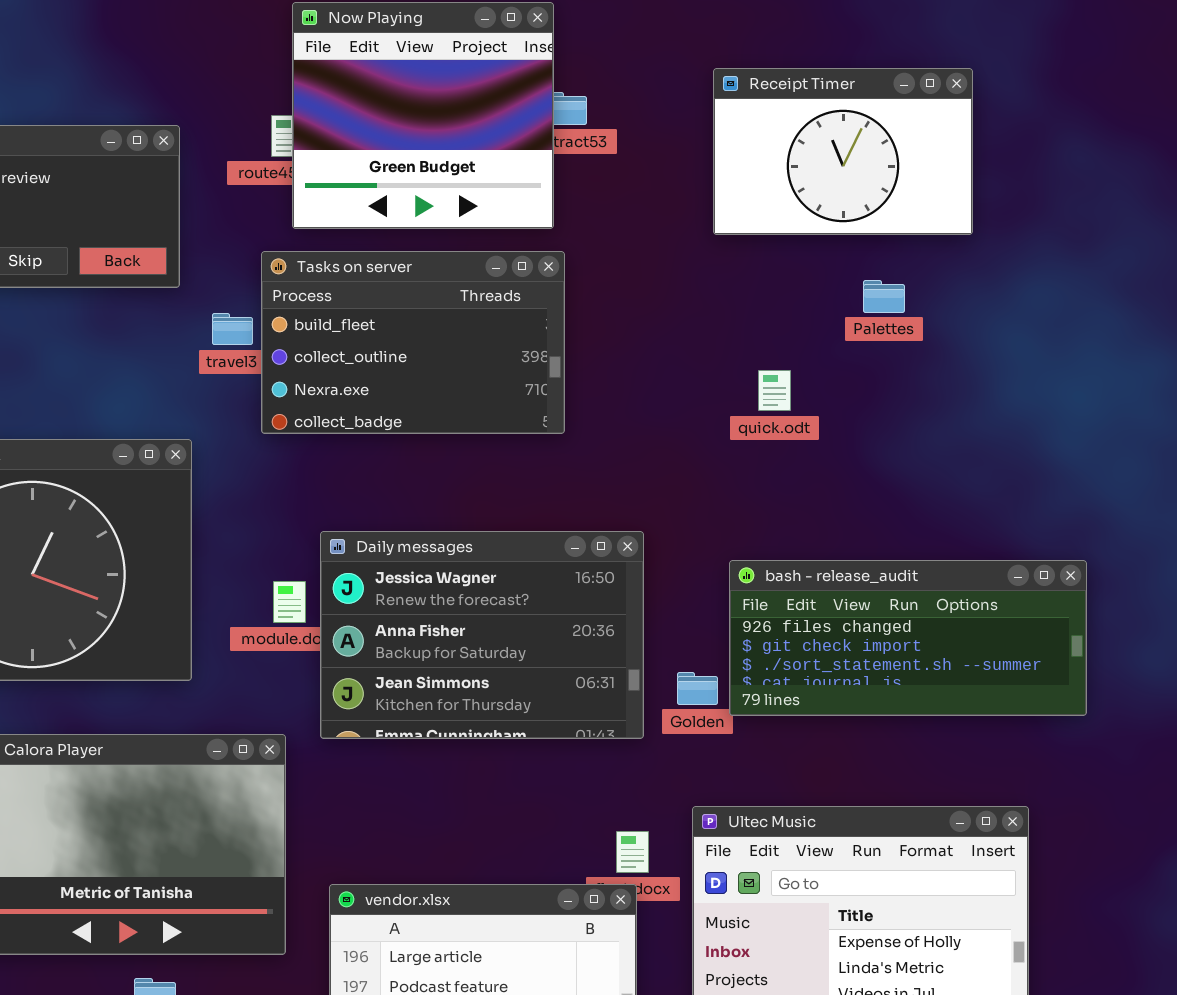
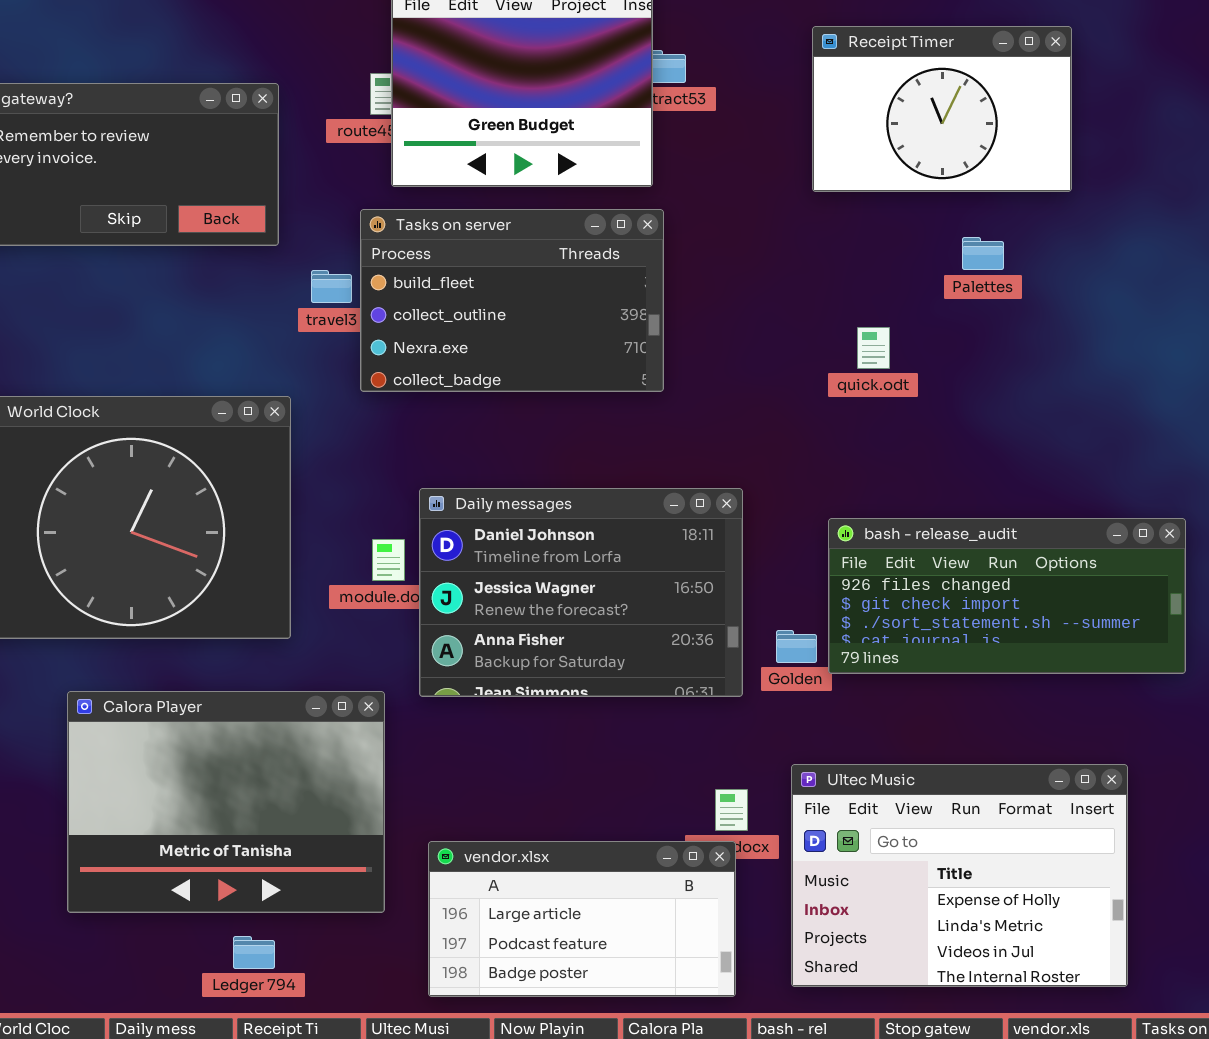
Daily messages: [320,531,644,739] -> [419,488,743,697], scrolled up 1 row

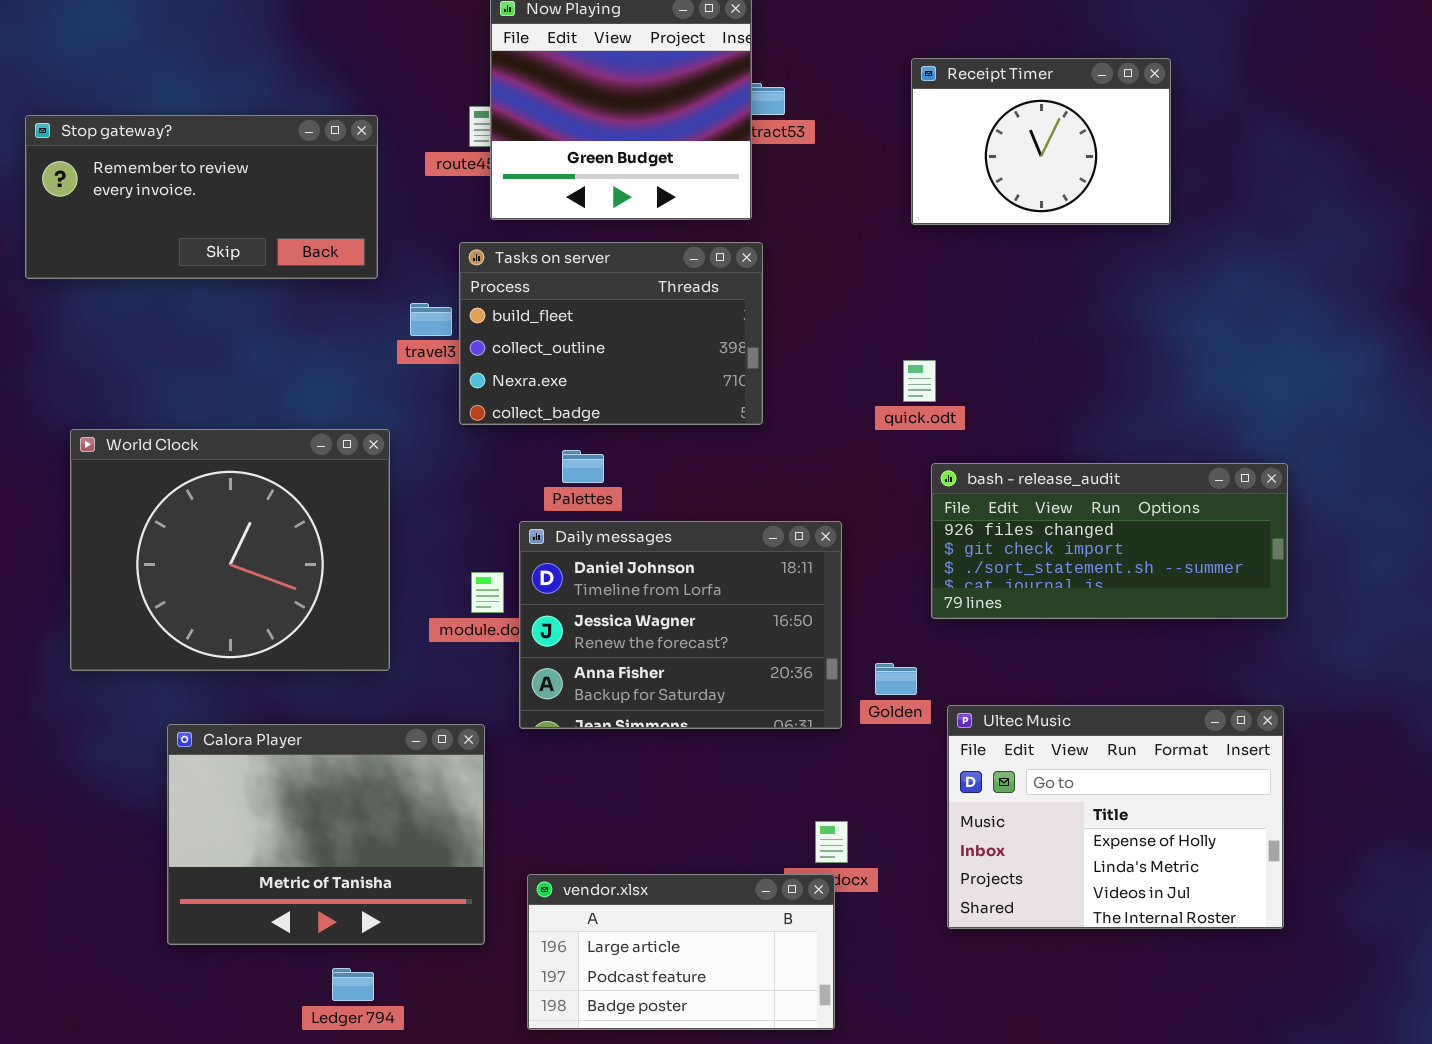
Palettes: [962,237,1004,270] -> [562,450,604,483], moved
quick.odt: [857,327,890,369] -> [903,360,936,402], moved
bash - release_audit: [828,518,1186,674] -> [931,463,1288,619], moved
Ultec Music: [791,764,1128,987] -> [947,705,1284,929], moved

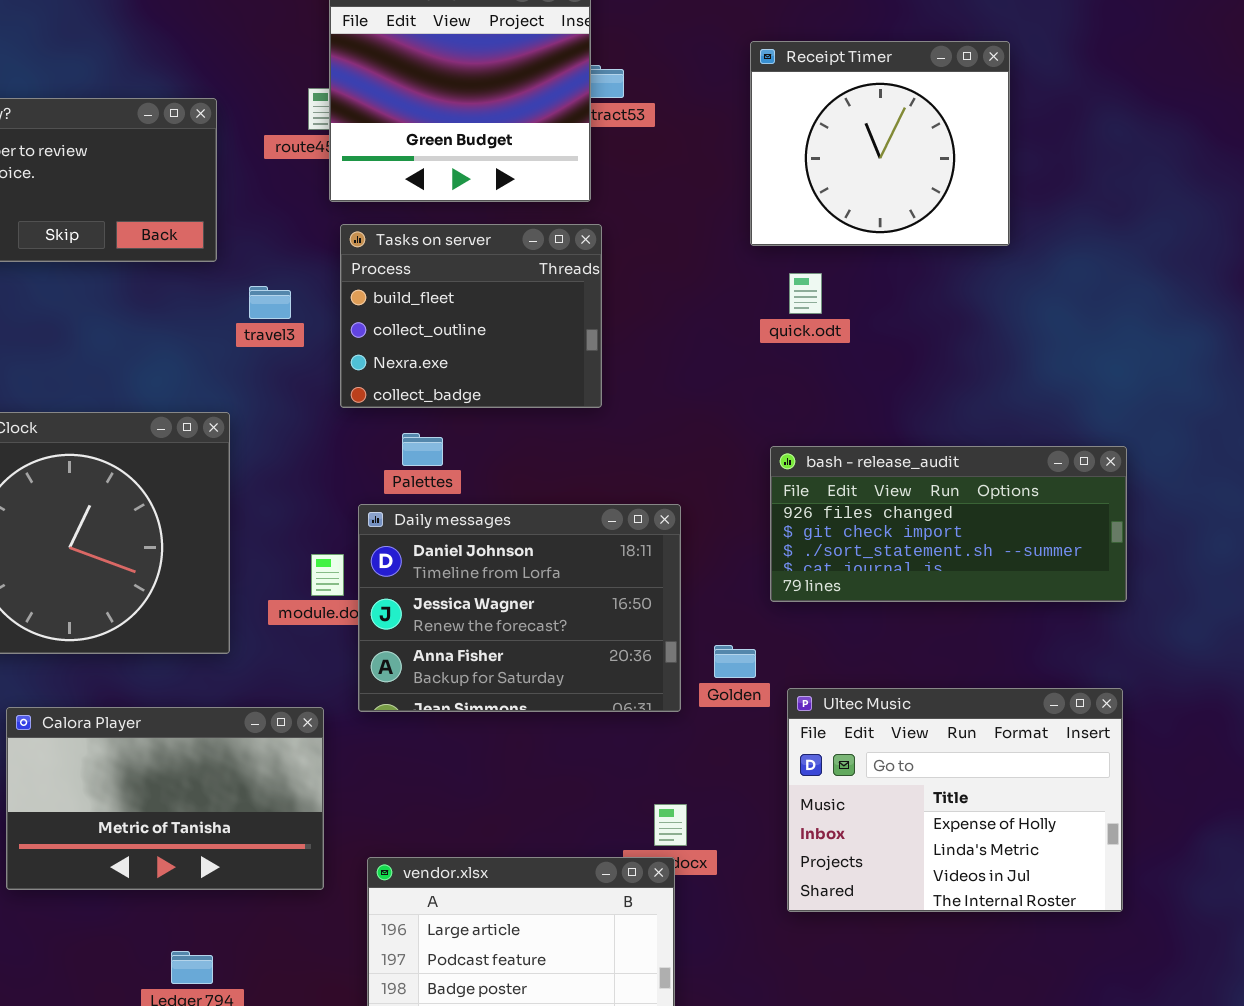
Receipt Timer: [911,58,1171,225] -> [750,41,1010,246], resized
Tasks on server: [459,242,763,425] -> [340,224,602,408], resized
quick.odt: [903,360,936,402] -> [789,273,822,314], moved
Calora Player: [167,724,485,945] -> [6,707,324,890], resized

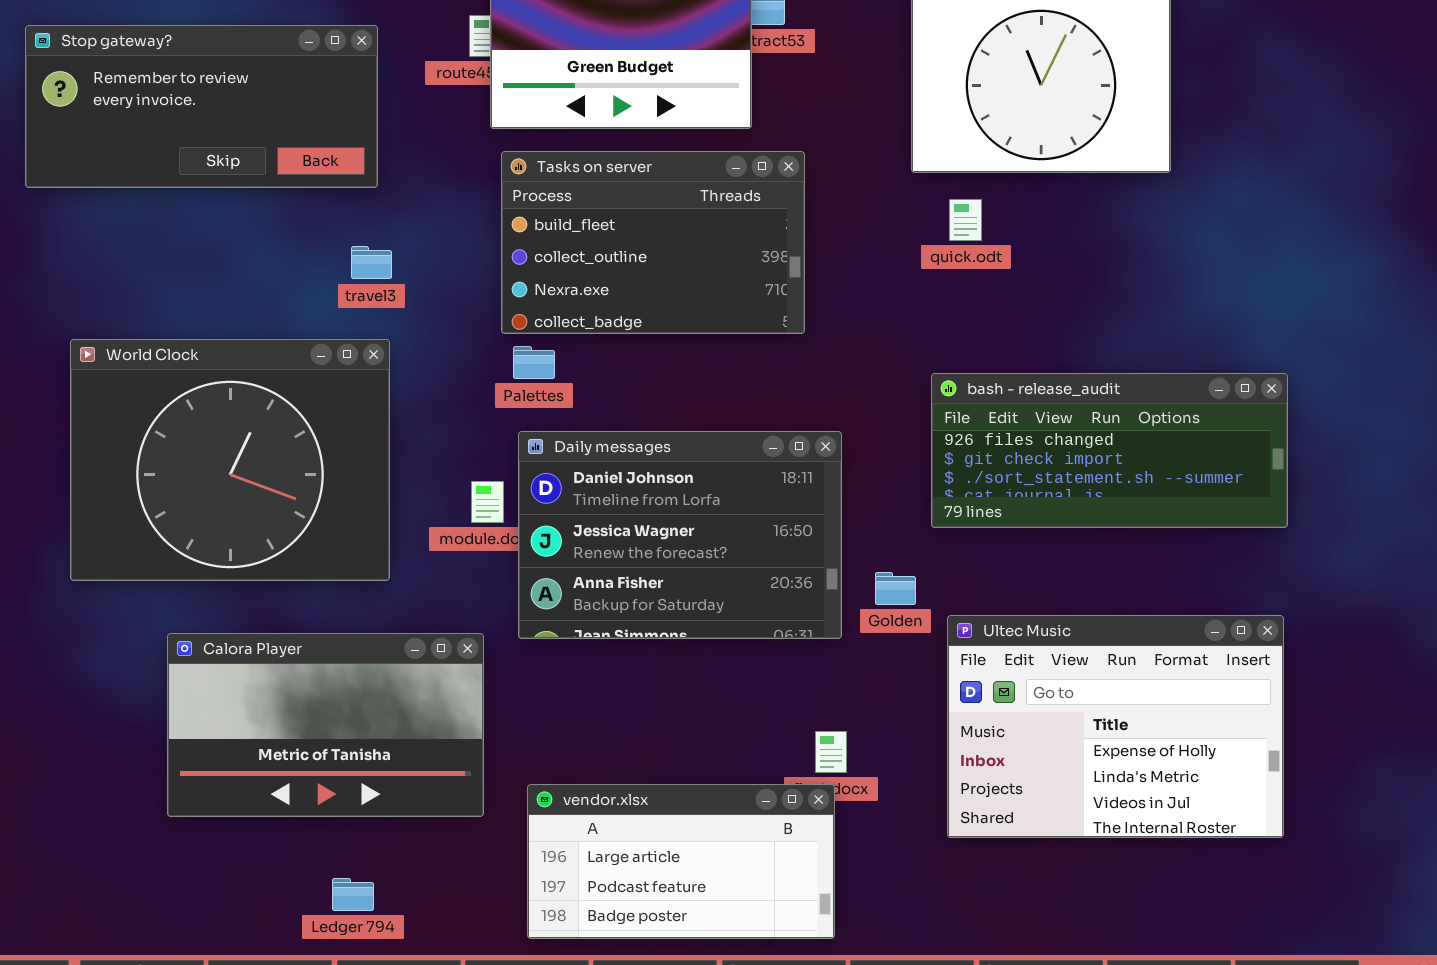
Tasks on server: [340,224,602,408] -> [501,151,805,334], resized
travel3: [249,286,291,319] -> [351,246,392,279], moved
Palettes: [402,433,443,466] -> [513,346,555,379], moved

